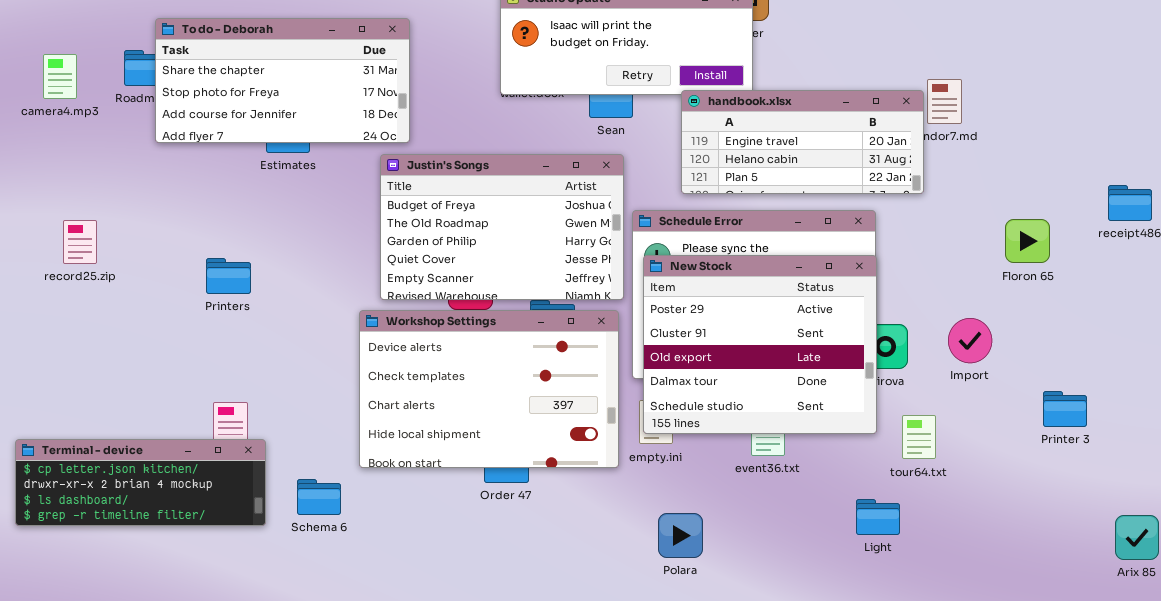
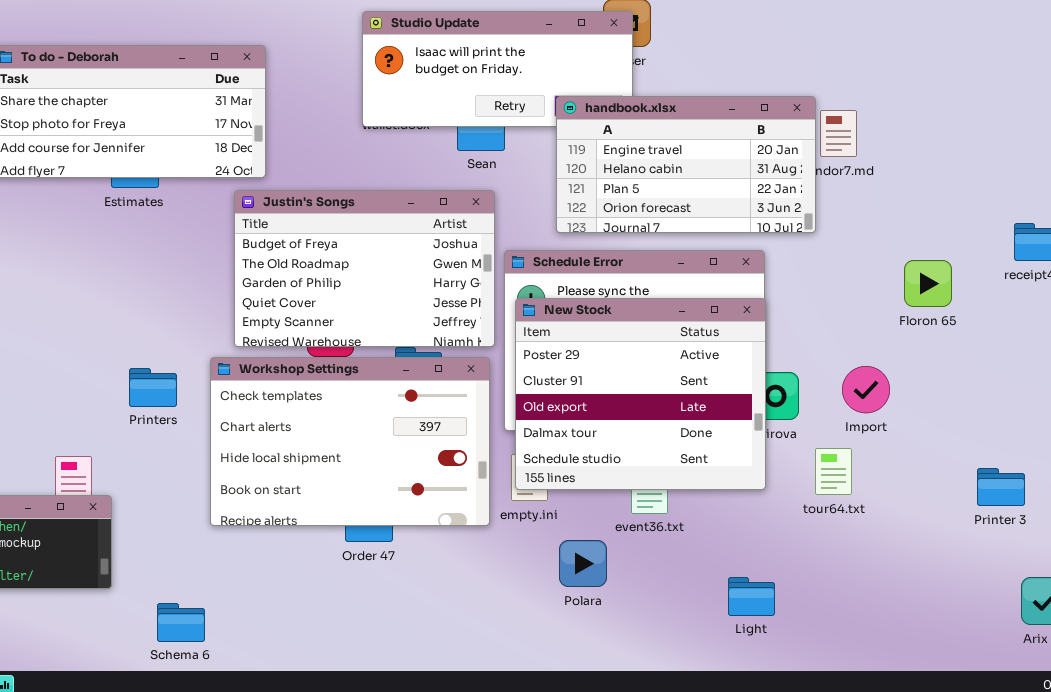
handbook.xlsx: [681,90,924,194] -> [556,96,816,233], resized
Printers: [206,258,251,294] -> [129,368,177,407], moved
Workshop Settings: [359,310,619,468] -> [210,357,490,526], scrolled down 1 row
Printer 3: [1043,391,1087,427] -> [977,468,1025,506], moved
tour64.txt: [902,415,936,459] -> [815,448,852,495], moved
Schema 6: [297,479,341,515] -> [157,603,205,642], moved
Light: [856,499,900,535] -> [728,577,775,616], moved
Polara: [658,513,703,558] -> [559,540,607,587], moved

